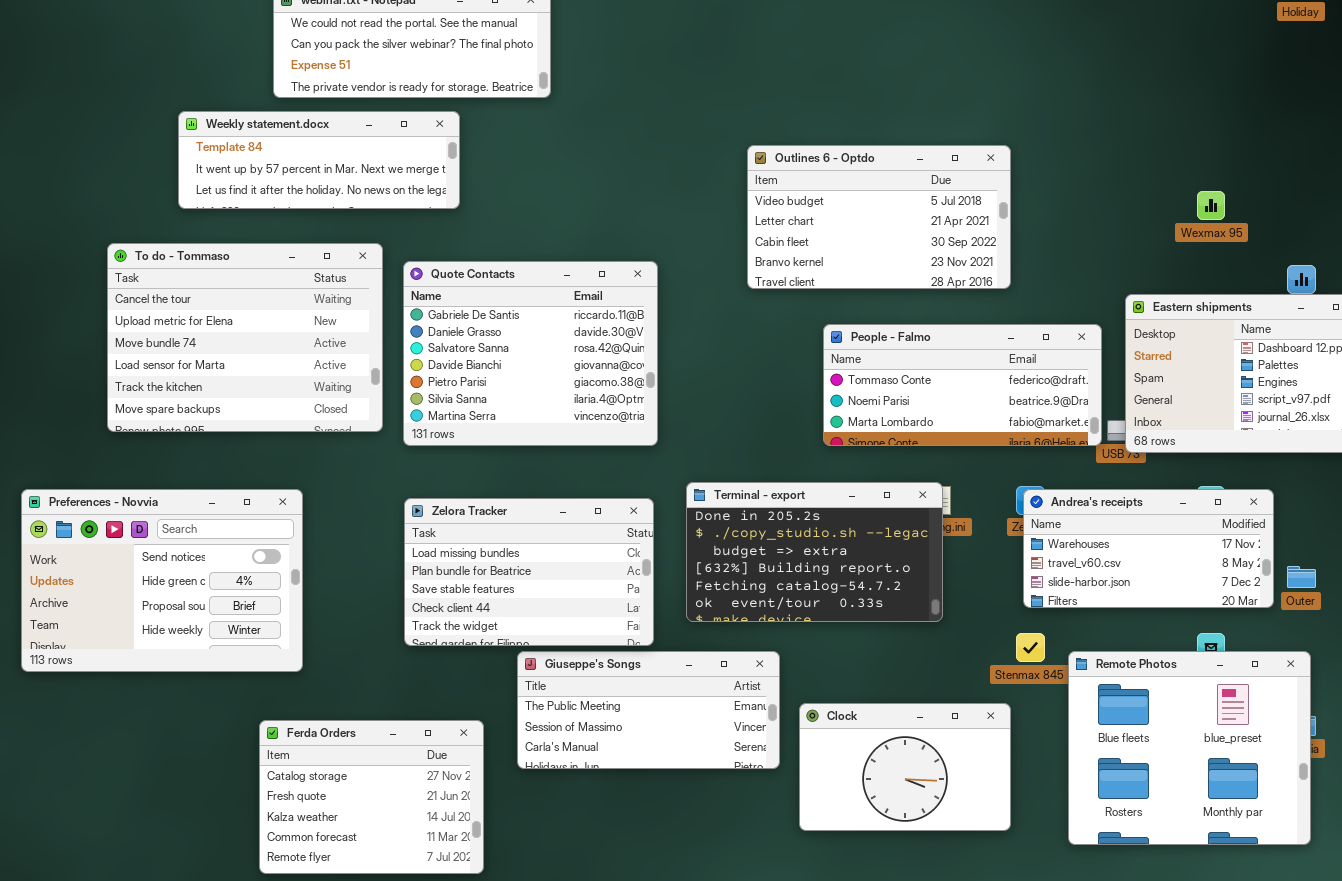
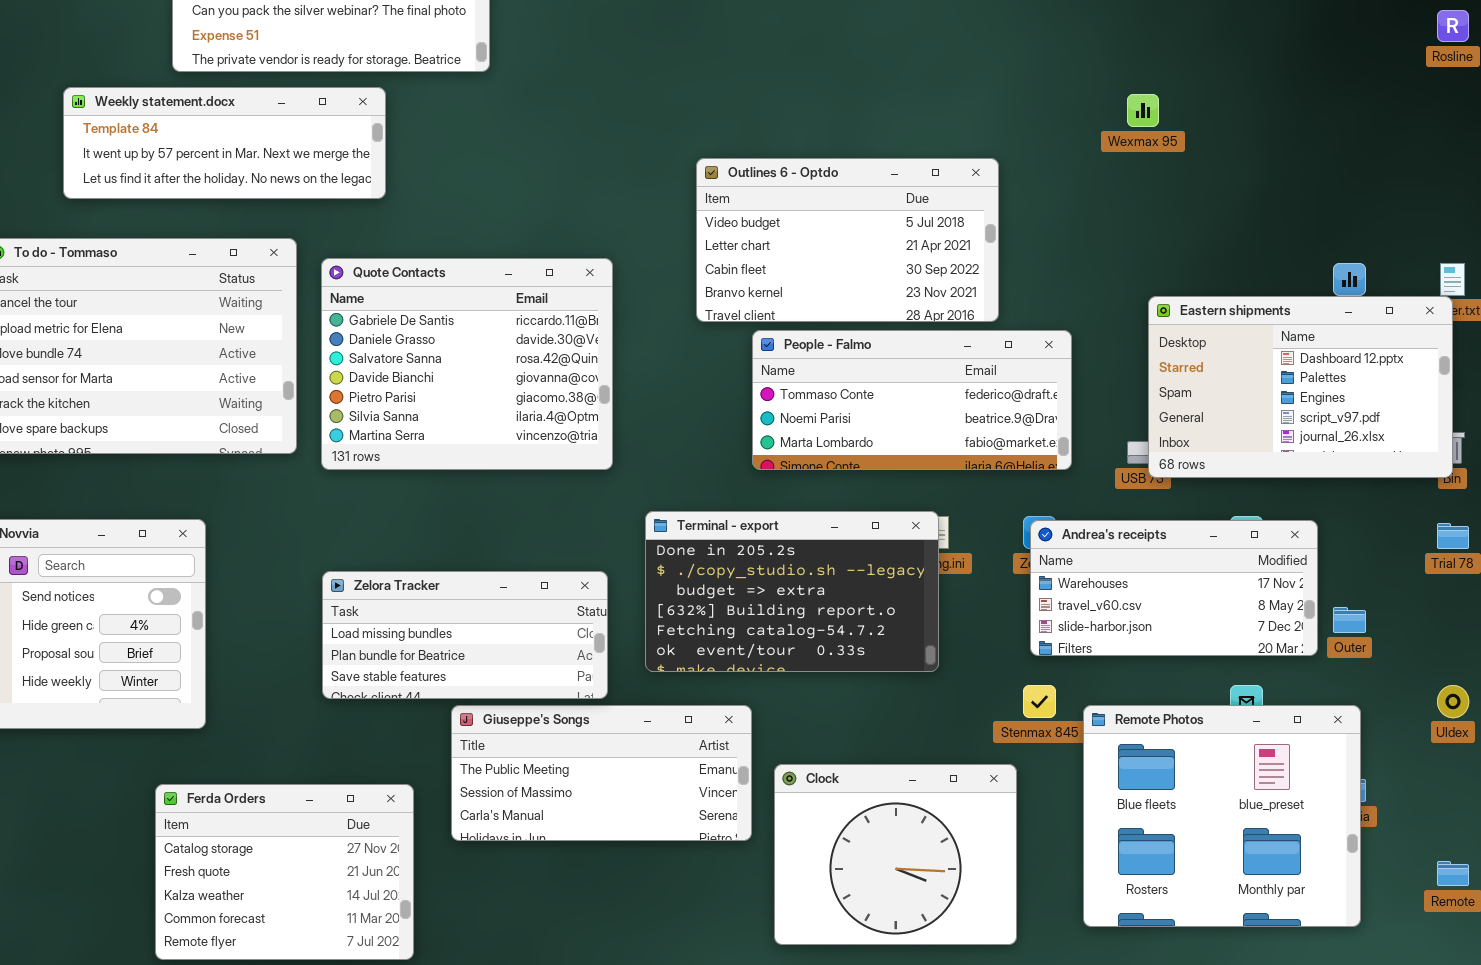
Outlines 6 - Optdo: [747,145,1011,289] -> [696,158,999,322], moved
Wexmax 95: [1197,191,1225,220] -> [1127,94,1159,127], moved
People - Falmo: [823,324,1102,446] -> [752,330,1072,470], moved
Zelora Tracker: [404,498,654,646] -> [322,571,608,699], resized
Clock: [799,703,1011,831] -> [774,764,1017,945], resized

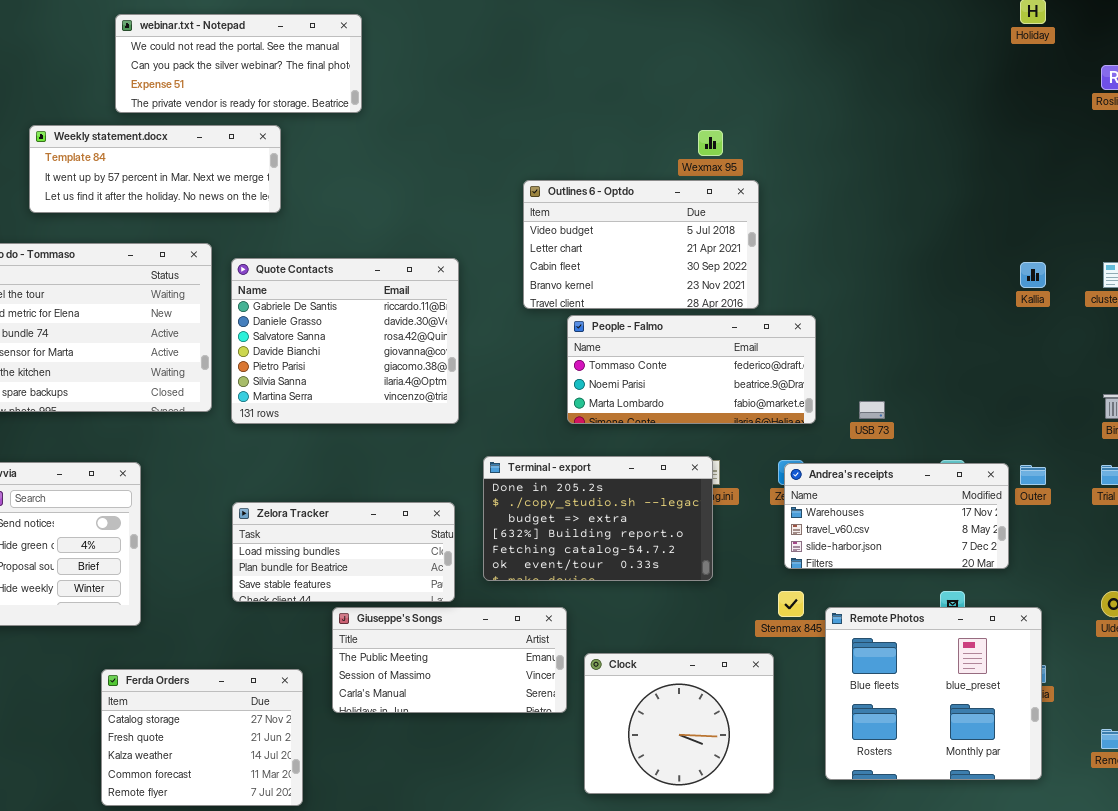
Wexmax 95: [1127,94,1159,127] -> [698,130,723,156], moved
Eastern shipments: [1148,296,1453,478] -> none, closed
Outer: [1333,607,1366,633] -> [1020,465,1046,485], moved

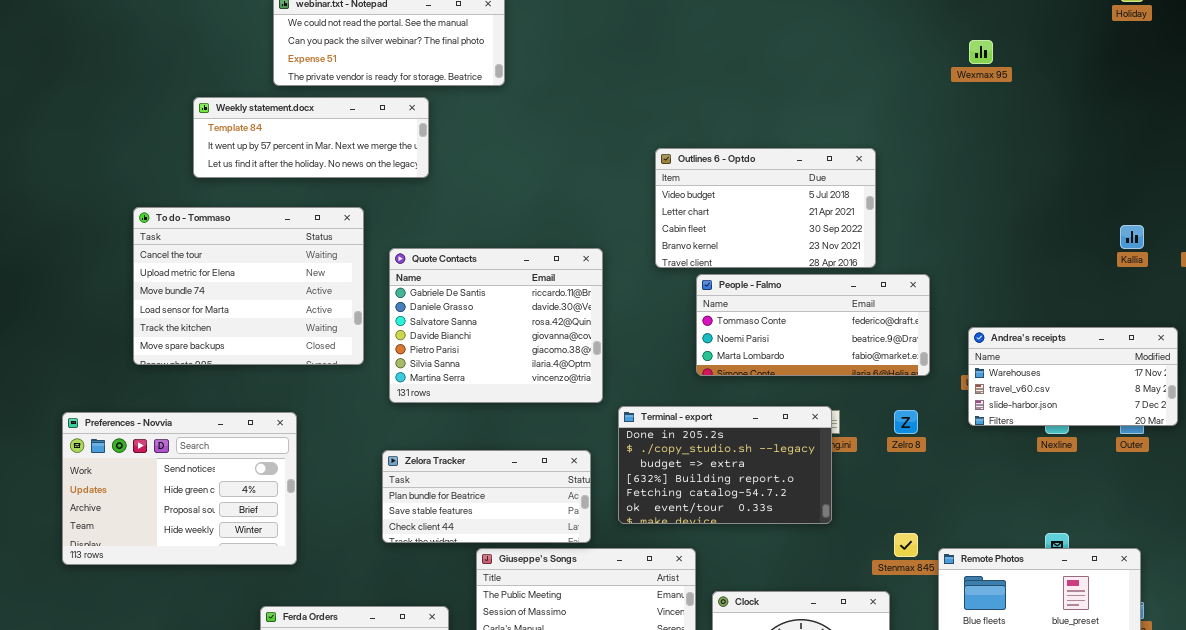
Wexmax 95: [698,130,723,156] -> [969,40,993,64], moved
Quote Contacts: [231,258,459,424] -> [389,248,603,403], moved
Andrea's receipts: [784,463,1009,569] -> [968,327,1178,426], moved
Zelora Tracker: [232,502,455,602] -> [382,450,591,543], scrolled down 1 row

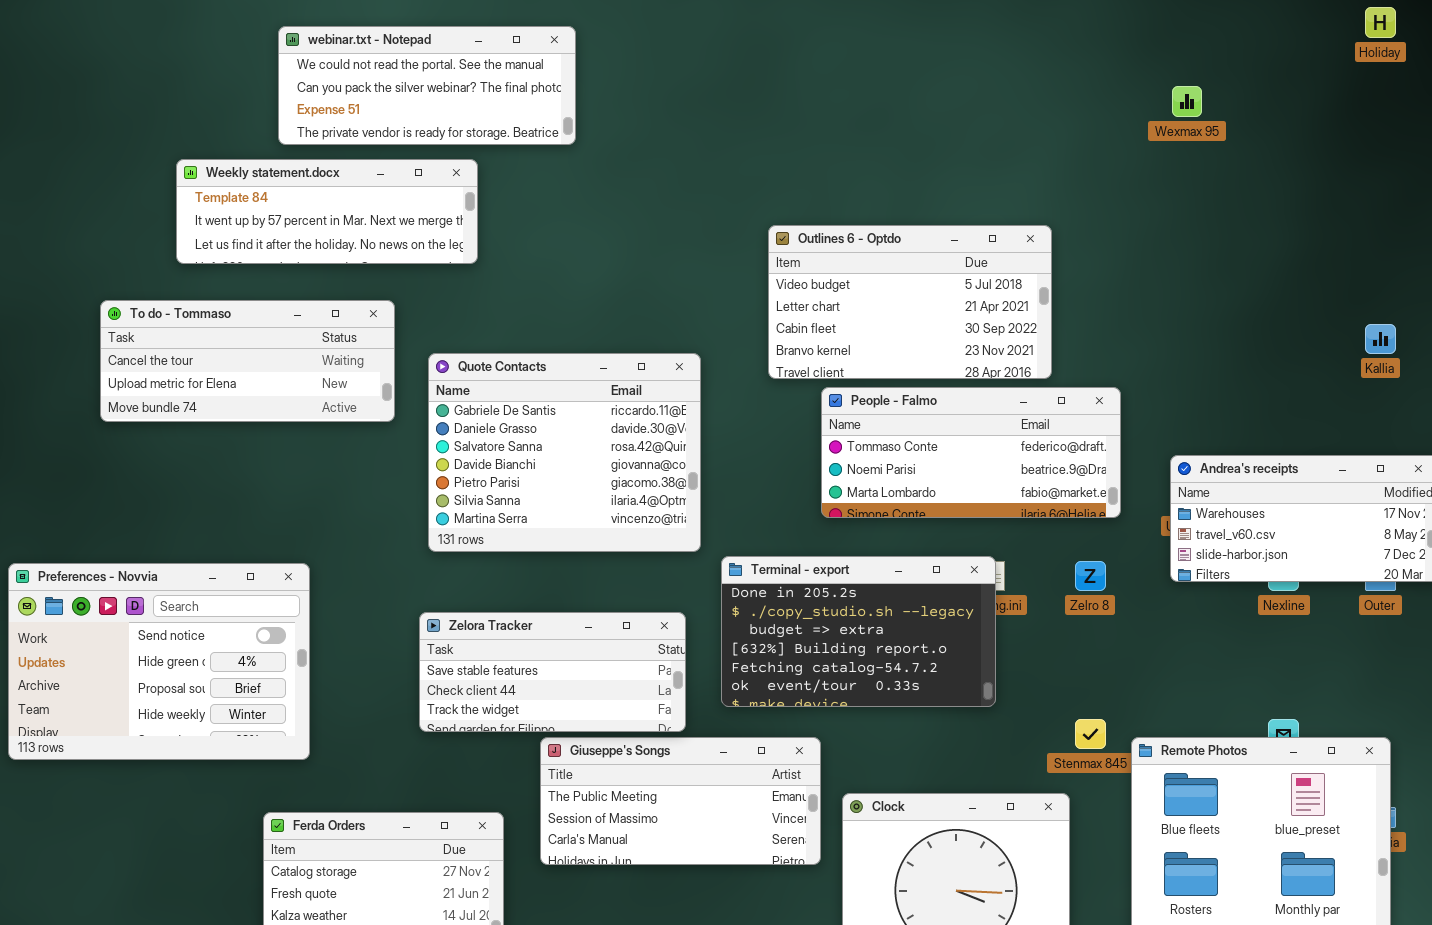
To do - Tommaso: [133,207,364,365] -> [100,300,395,422], resized
Zelora Tracker: [382,450,591,543] -> [419,612,686,732], scrolled down 1 row

